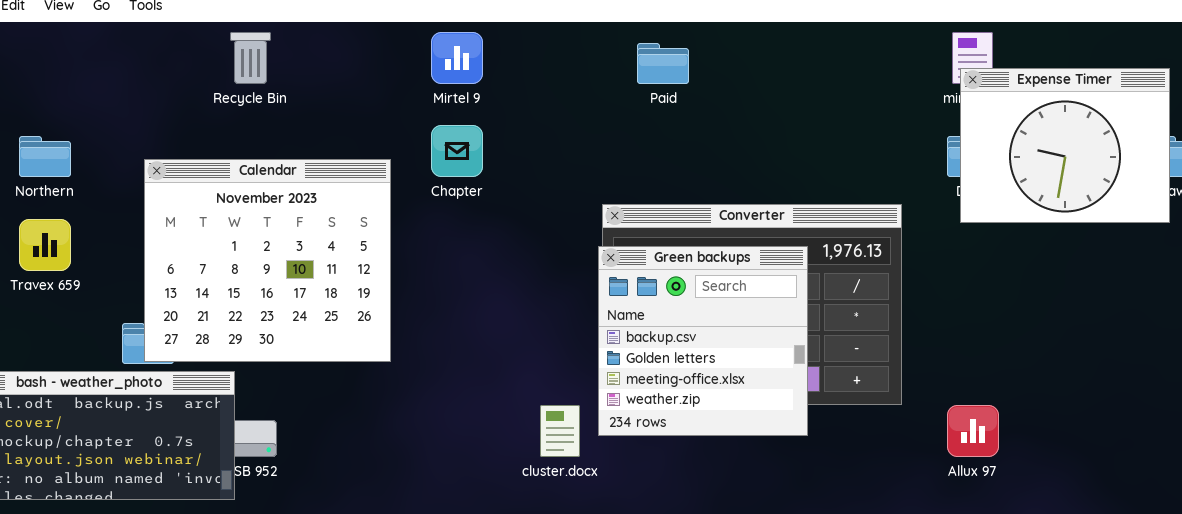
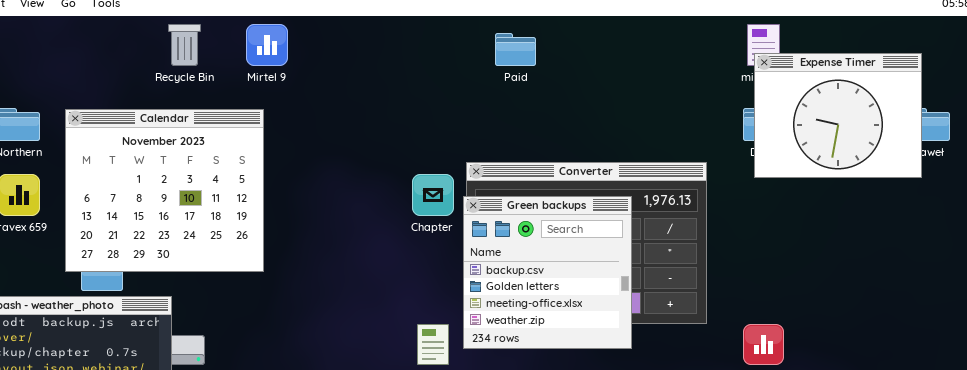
Mirtel 9: [431,32,483,84] -> [246,24,288,66], moved
Chapter: [431,125,483,177] -> [412,174,454,216], moved
Calendar: [144,159,391,362] -> [65,109,264,272], moved

